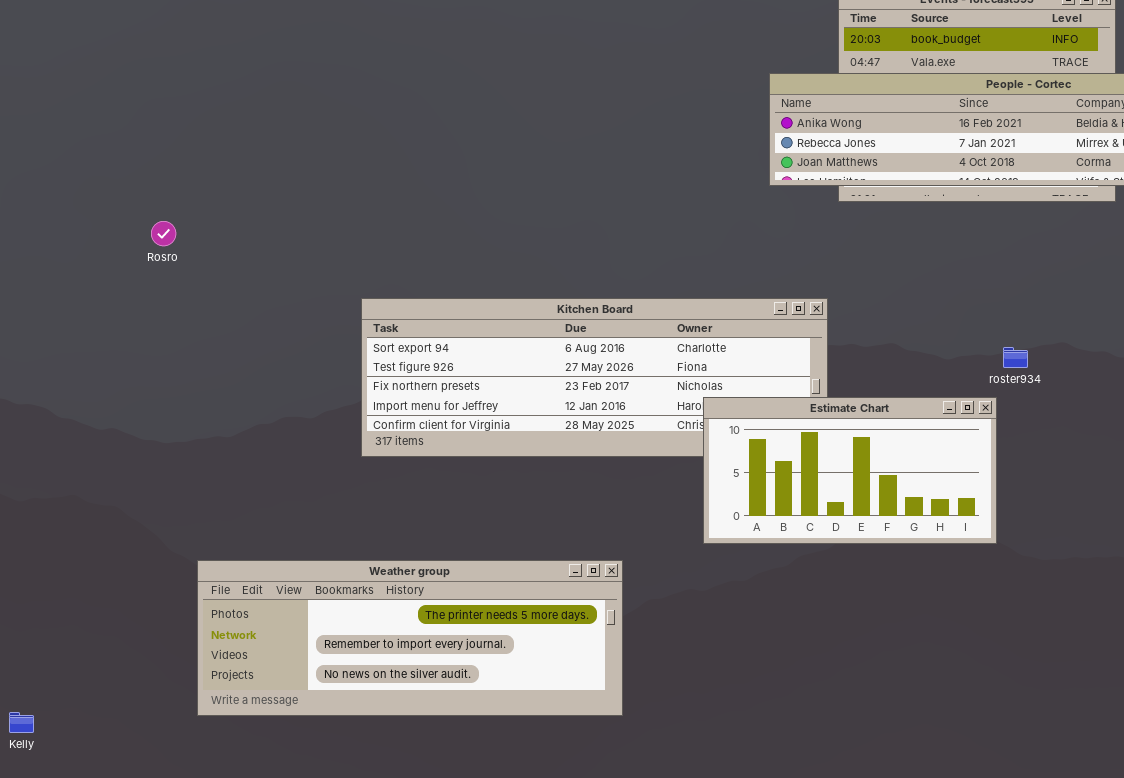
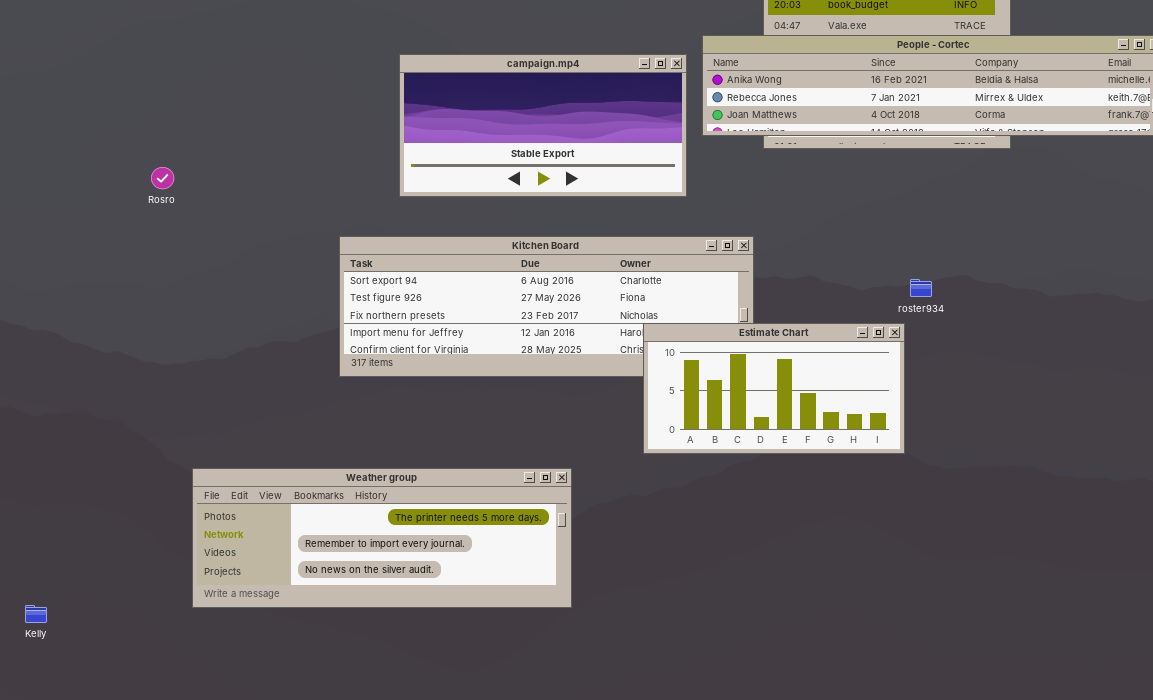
campaign.mp4: none -> [399,54,687,197], opened

